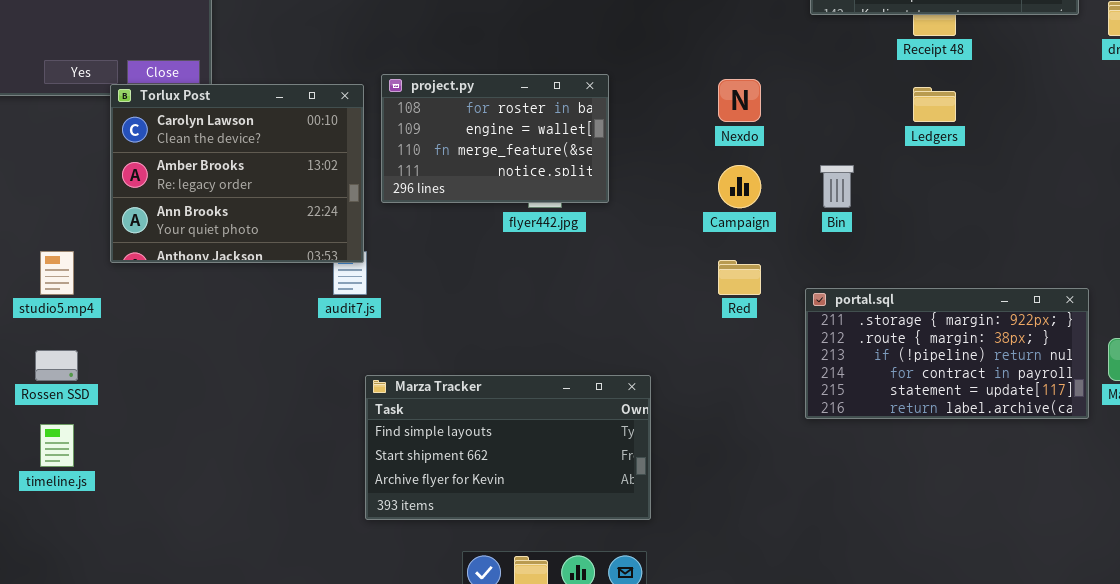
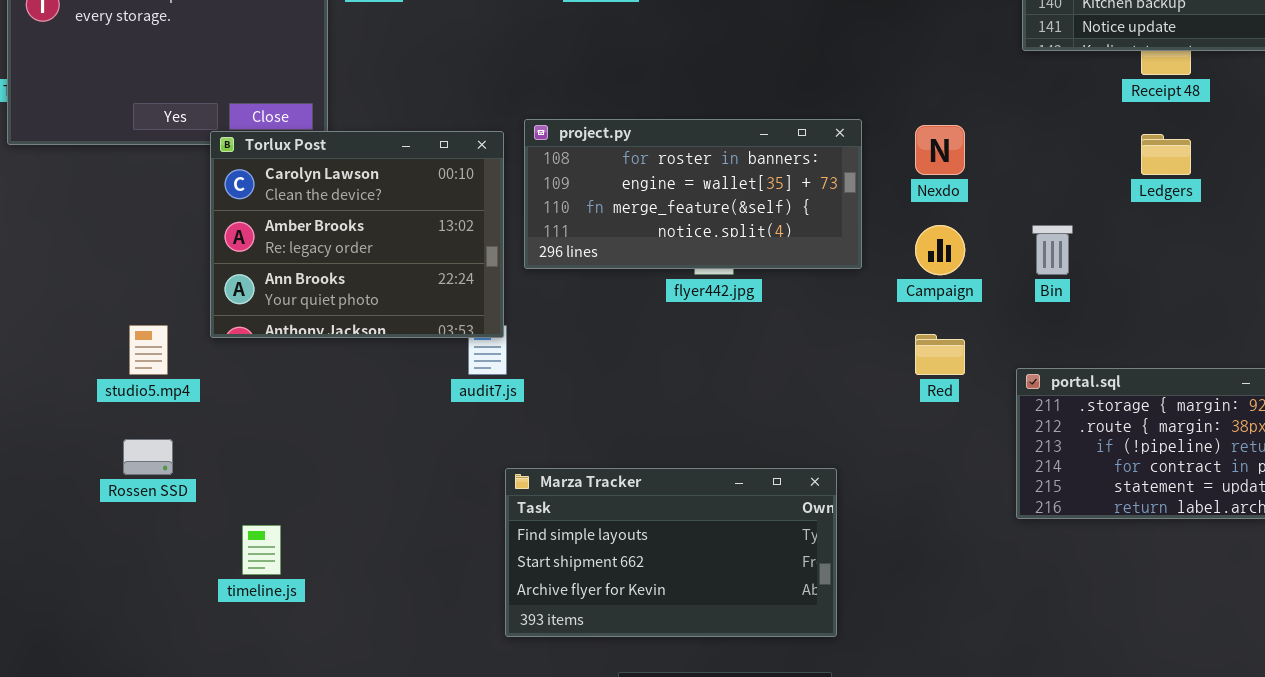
project.py: [381,74,609,203] -> [524,119,862,269], resized
timeline.js: [40,424,74,467] -> [242,525,281,575], moved

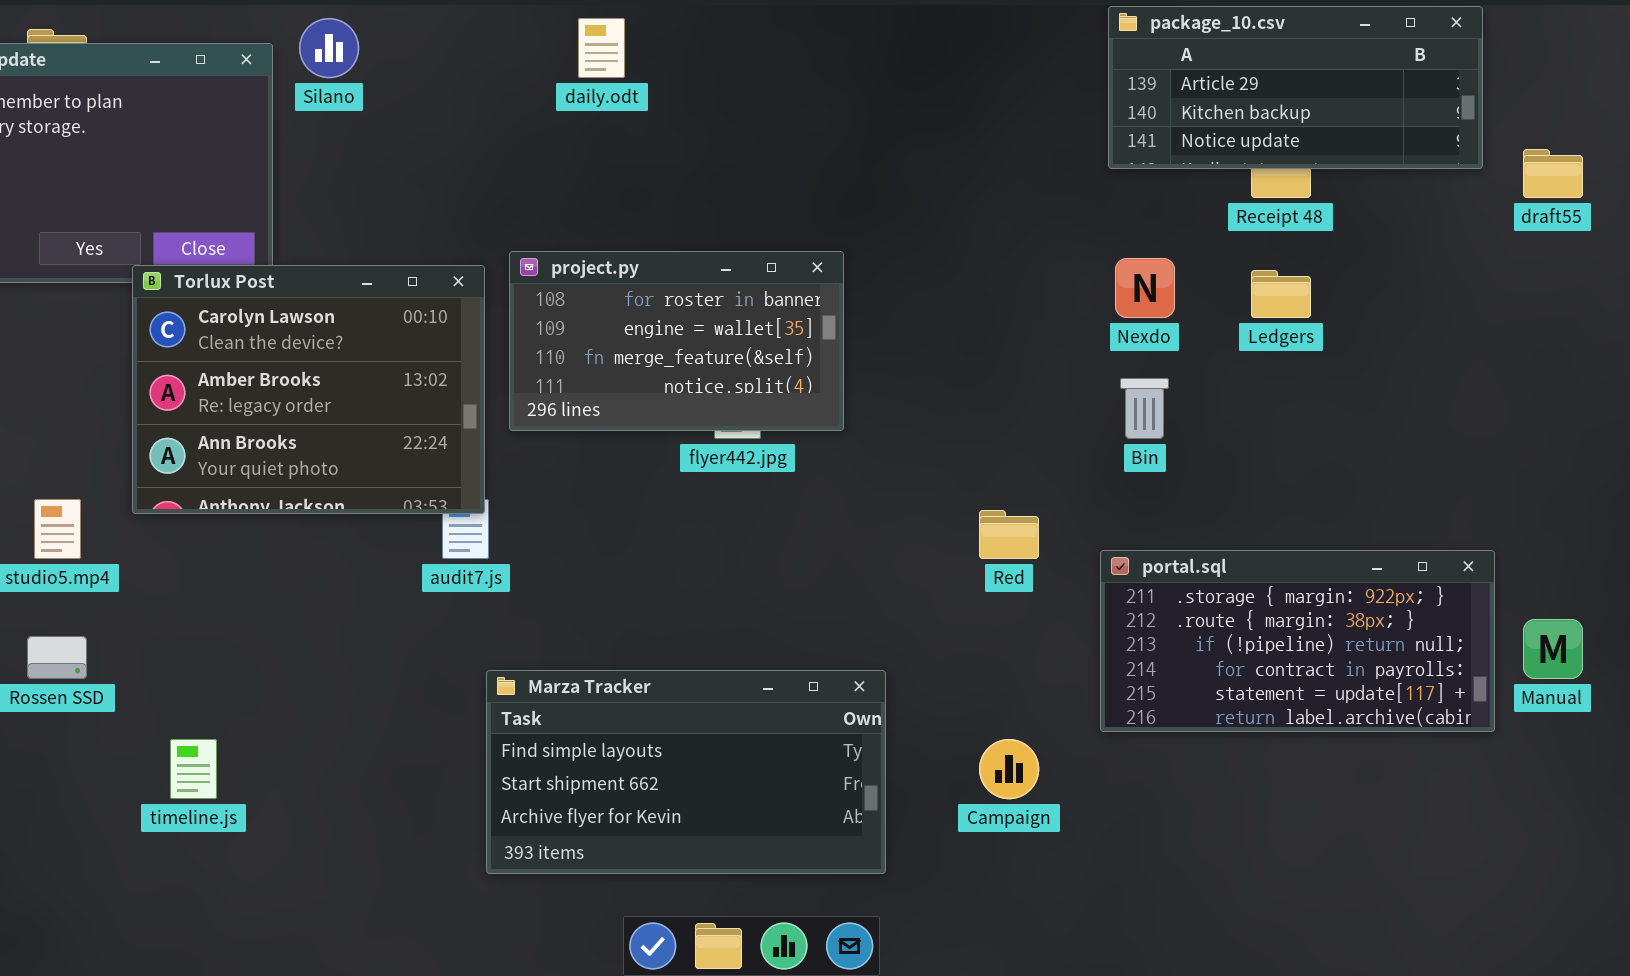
project.py: [524,119,862,269] -> [509,251,844,431], resized
Nexdo: [915,125,965,175] -> [1115,258,1175,318], moved
Campaign: [915,225,965,275] -> [979,739,1039,799], moved

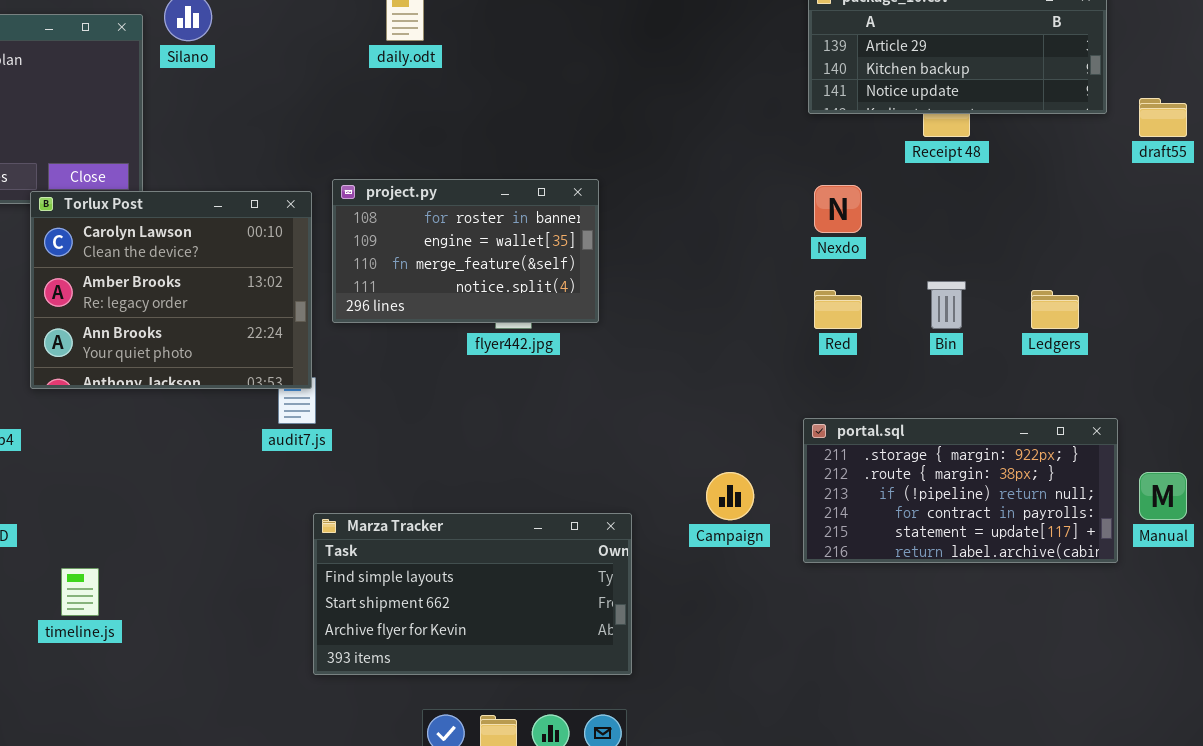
Ledgers: [1251,270,1311,318] -> [1031,290,1079,329], moved
Bin: [1120,378,1169,439] -> [927,281,966,329], moved
Red: [979,510,1039,559] -> [814,290,862,329], moved
Campaign: [979,739,1039,799] -> [706,472,754,520], moved

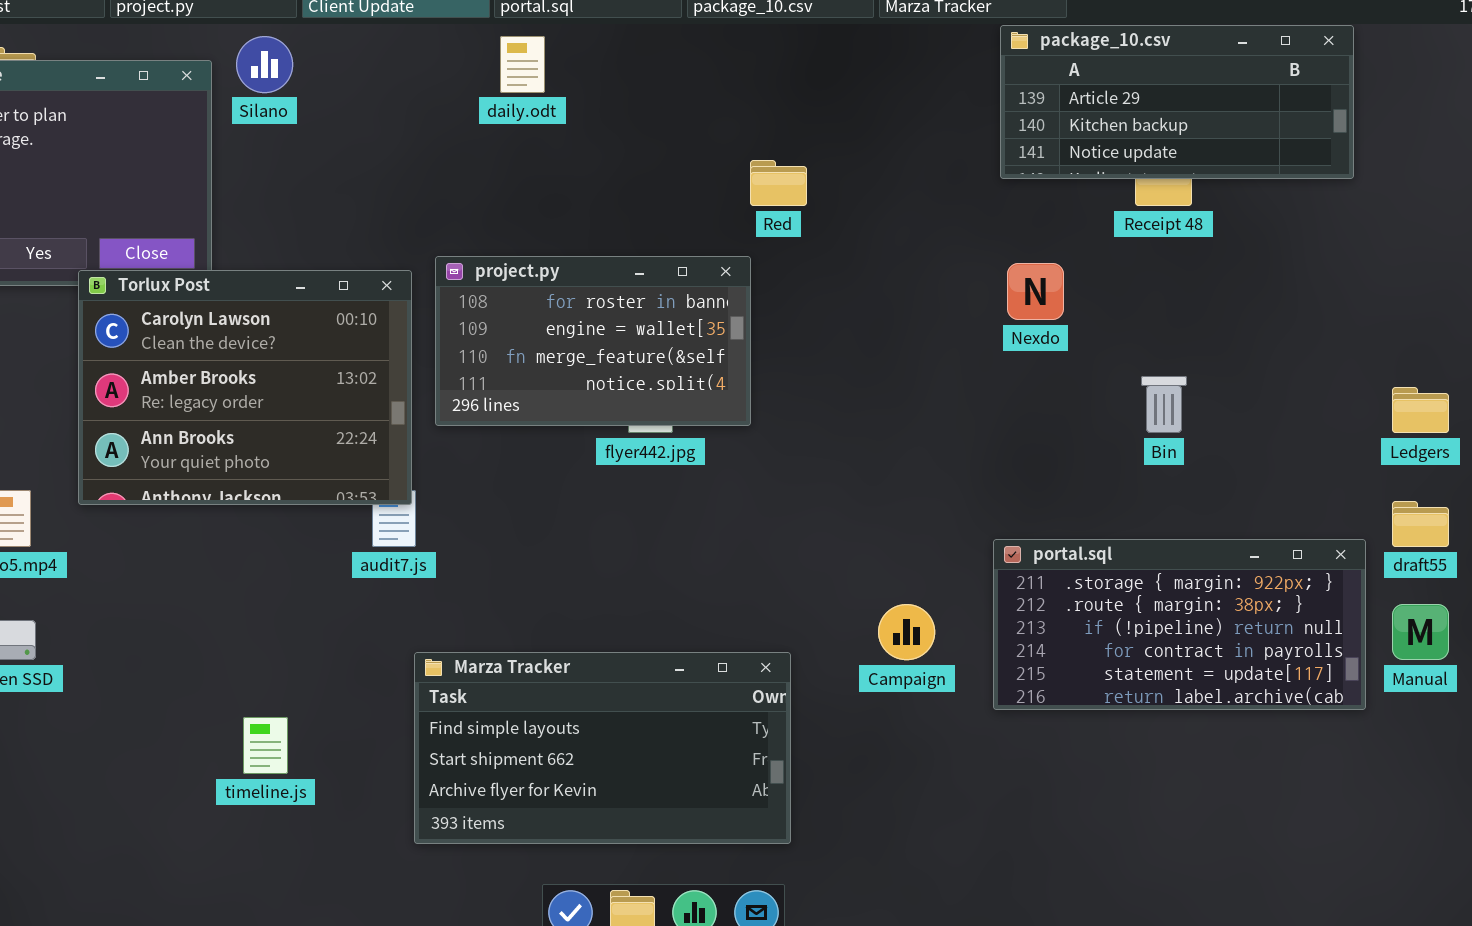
draft55: [1139,98,1187,137] -> [1392,501,1449,547], moved
Red: [814,290,862,329] -> [750,160,807,206], moved
Ledgers: [1031,290,1079,329] -> [1392,387,1449,433], moved
timeline.js: [61,568,99,616] -> [243,717,288,774], moved

